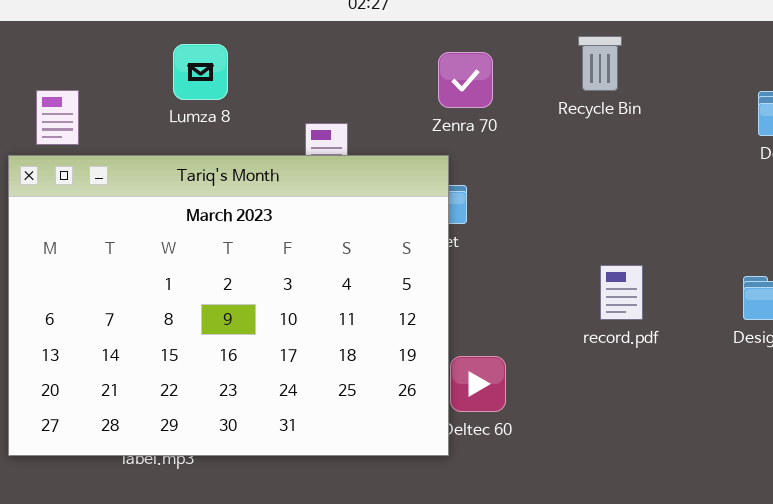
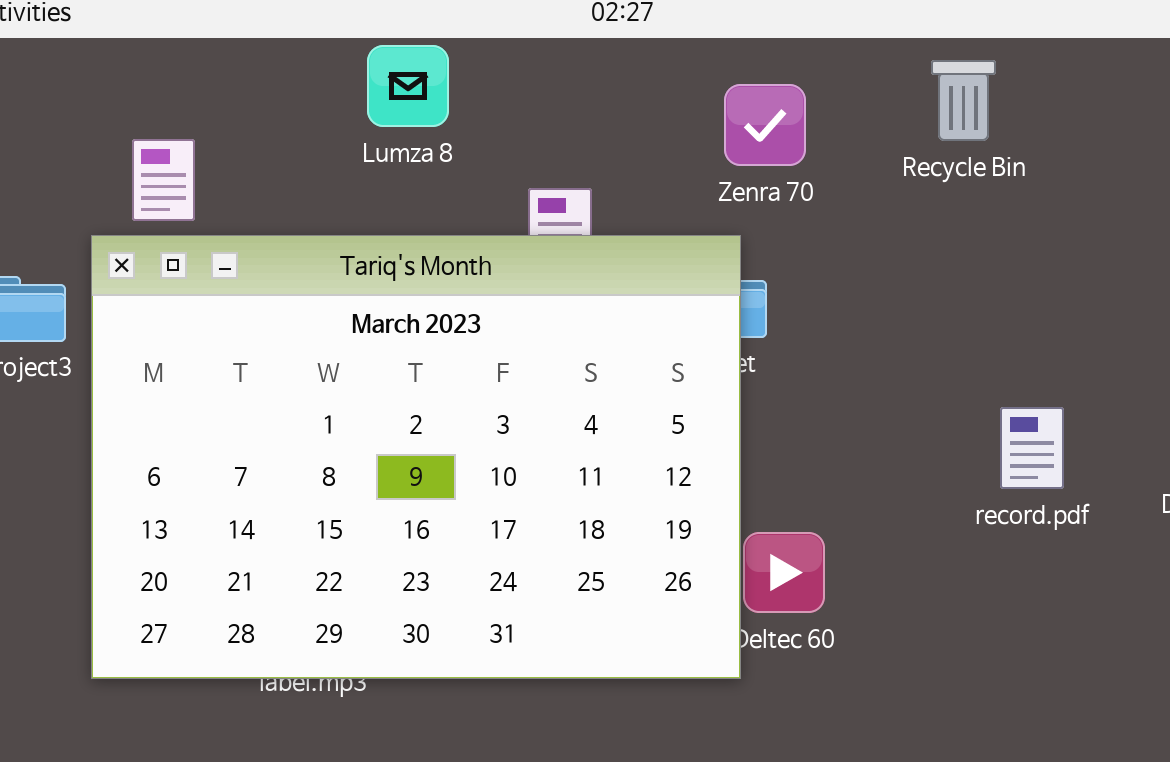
Lumza 8: [173,44,228,100] -> [367,45,449,127], moved
record.pdf: [600,265,643,320] -> [1000,407,1064,489], moved

